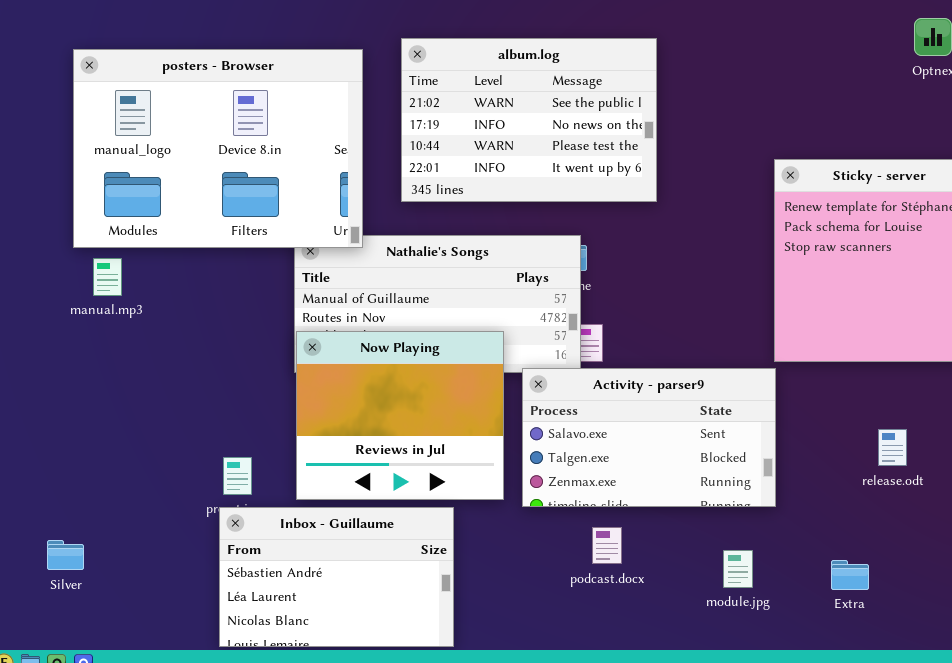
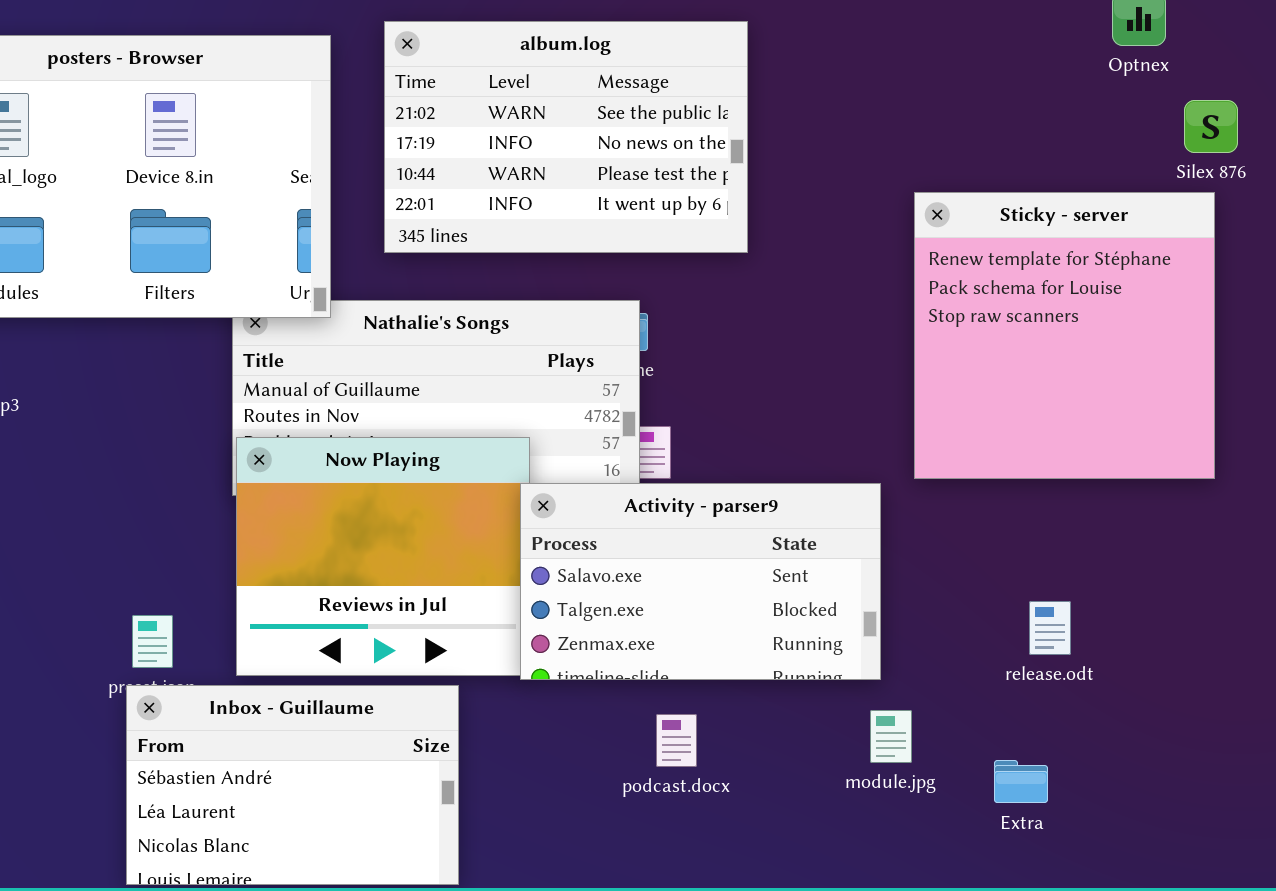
Activity - parser9: [522,368,776,507] -> [520,483,881,680], moved
release.odt: [878,429,907,466] -> [1029,601,1071,655], moved
module.jpg: [723,550,753,588] -> [870,710,912,763], moved

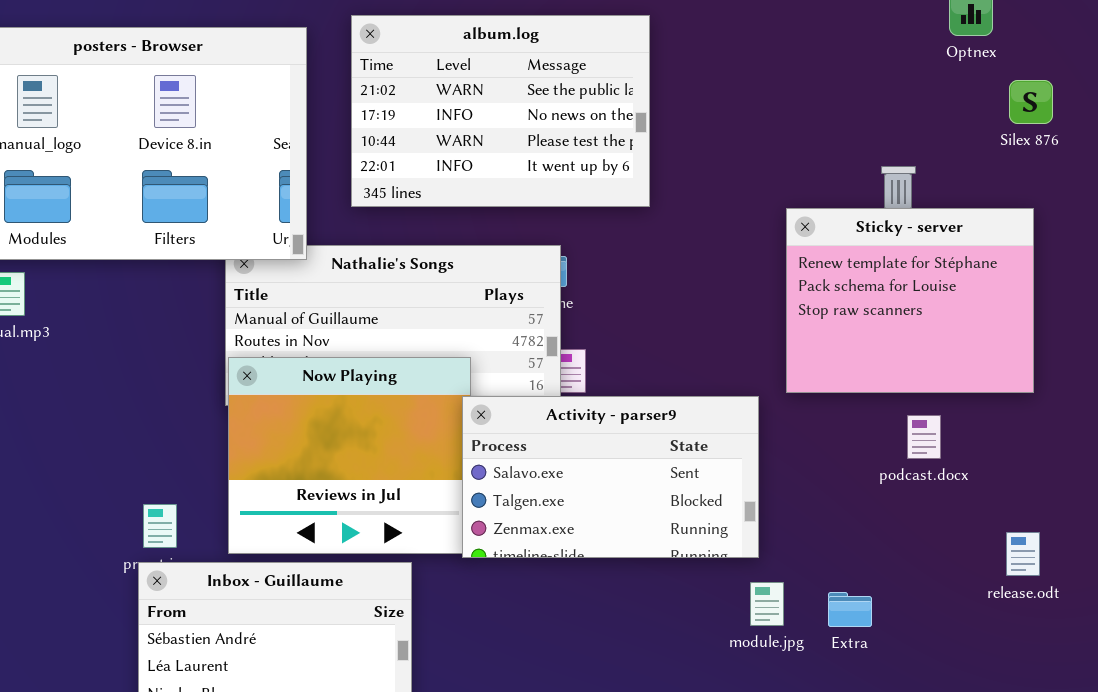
Sticky - server: [914,192,1215,479] -> [786,208,1034,393], resized
release.odt: [1029,601,1071,655] -> [1006,532,1040,576], moved
podcast.docx: [656,714,697,767] -> [907,415,941,459], moved
Extra: [994,760,1048,803] -> [828,592,872,627], moved

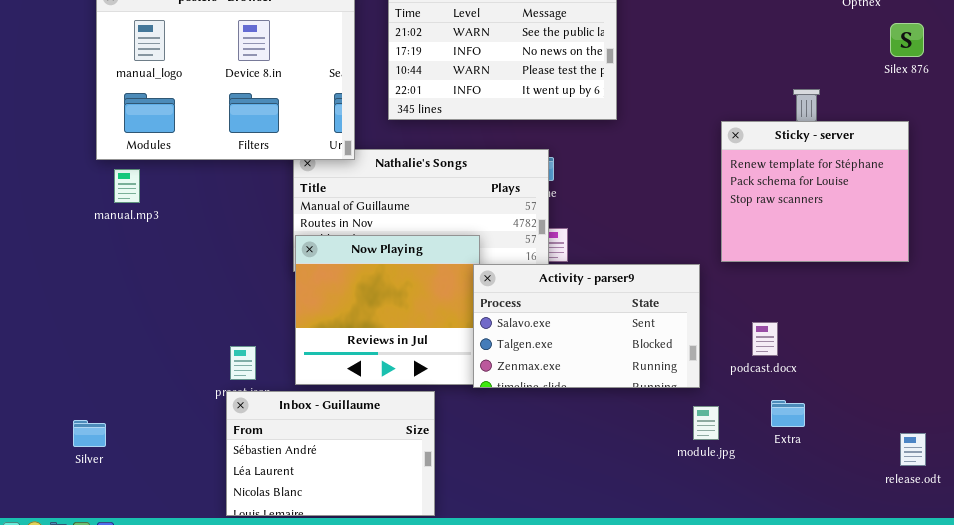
podcast.docx: [907,415,941,459] -> [752,322,778,356], moved
release.odt: [1006,532,1040,576] -> [900,433,926,466], moved
Extra: [828,592,872,627] -> [771,400,805,427], moved

